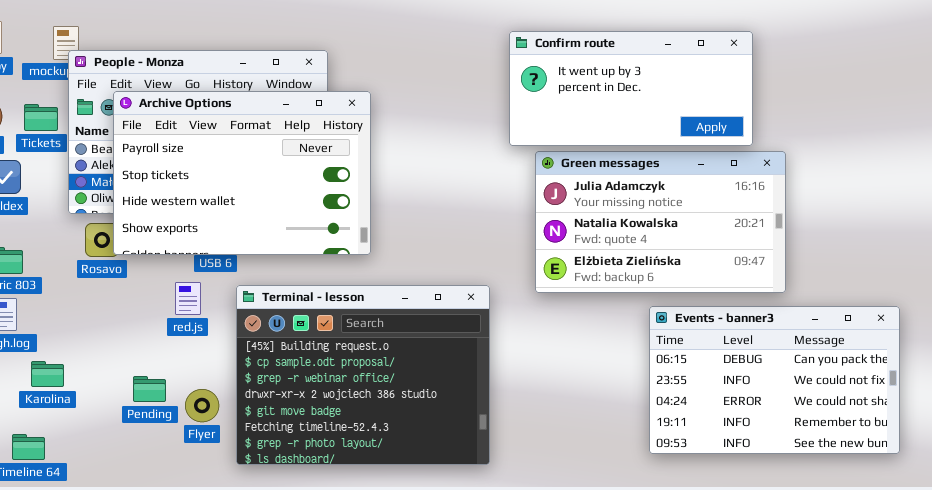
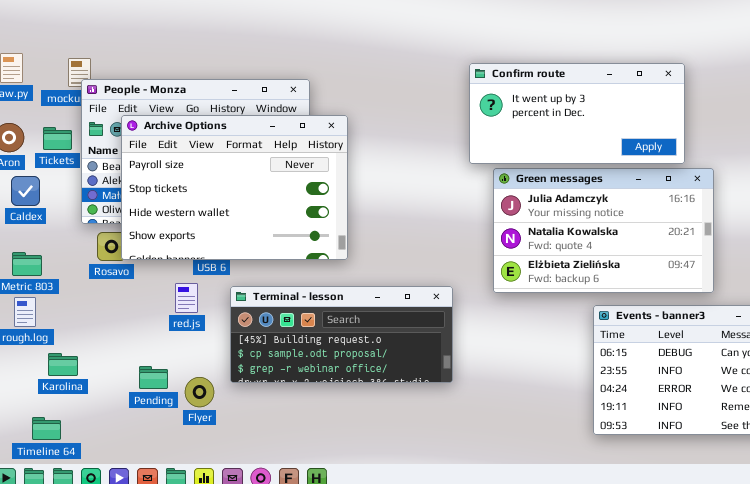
Terminal - lesson: [236,285,490,465] -> [230,286,453,383], resized

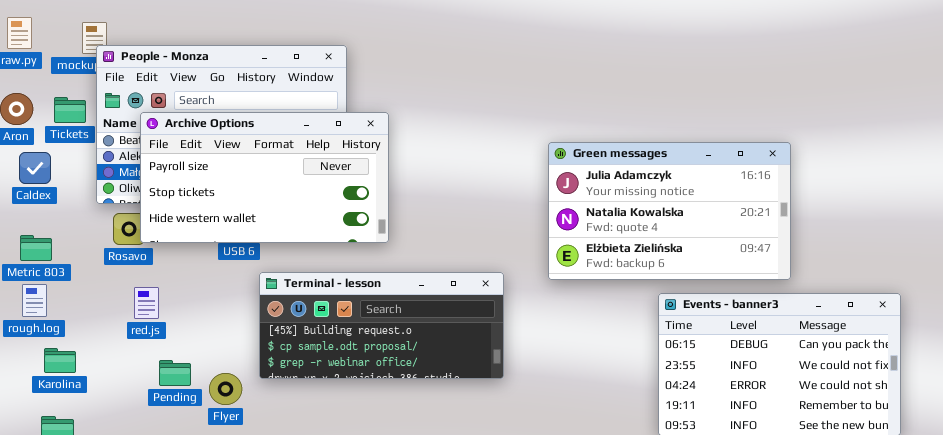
Confirm route: [469,63,685,164] -> none, closed
Archive Options: [121,115,348,260] -> [140,112,389,243], resized
red.js: [175,283,198,313] -> [134,287,159,319], moved
Karolina: [48,353,78,376] -> [44,348,76,373], moved

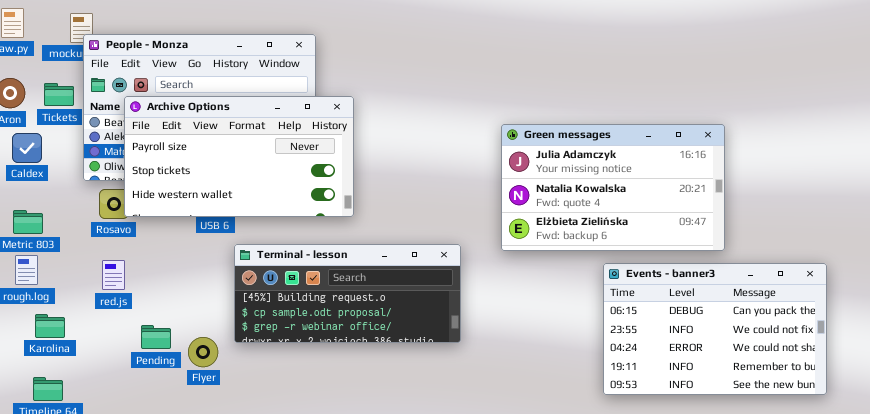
red.js: [134,287,159,319] -> [102,260,125,290], moved

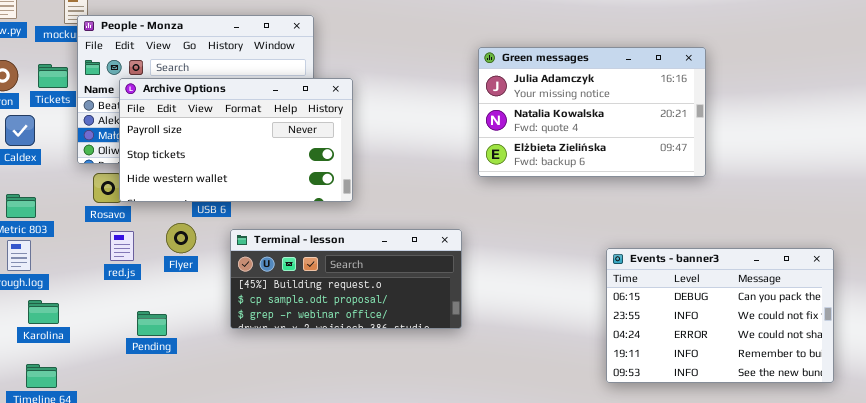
Green messages: [501,124,725,251] -> [478,47,706,177], moved
red.js: [102,260,125,290] -> [110,231,134,261], moved
Flyer: [188,337,218,367] -> [166,223,196,253], moved

